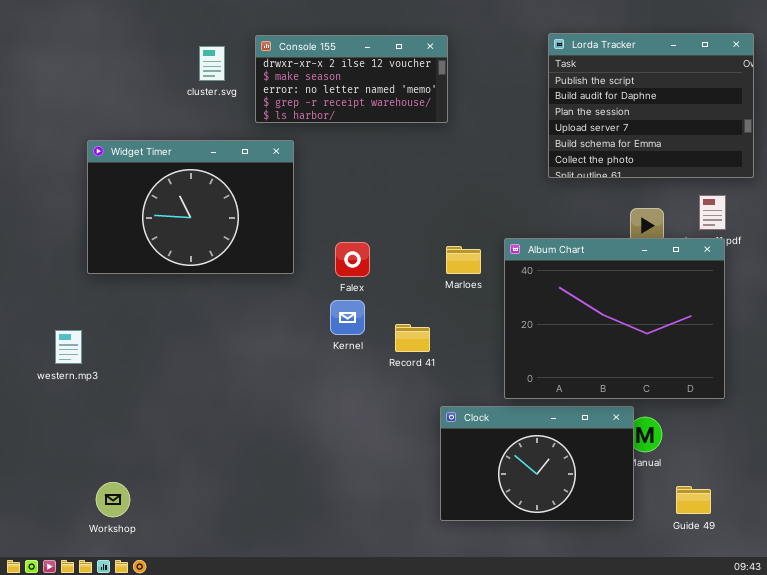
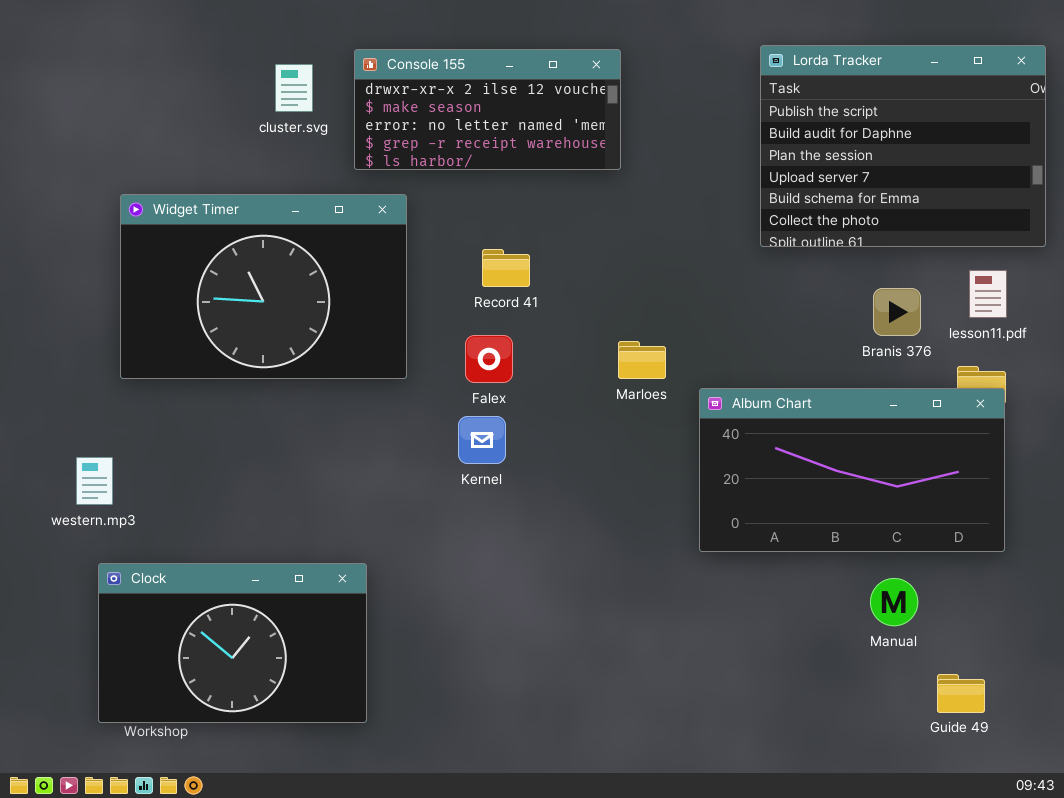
Album Chart: [504,238,725,399] -> [699,388,1005,552], resized
Record 41: [395,324,430,352] -> [482,249,530,287], moved
Clock: [440,406,634,521] -> [98,563,367,723], moved

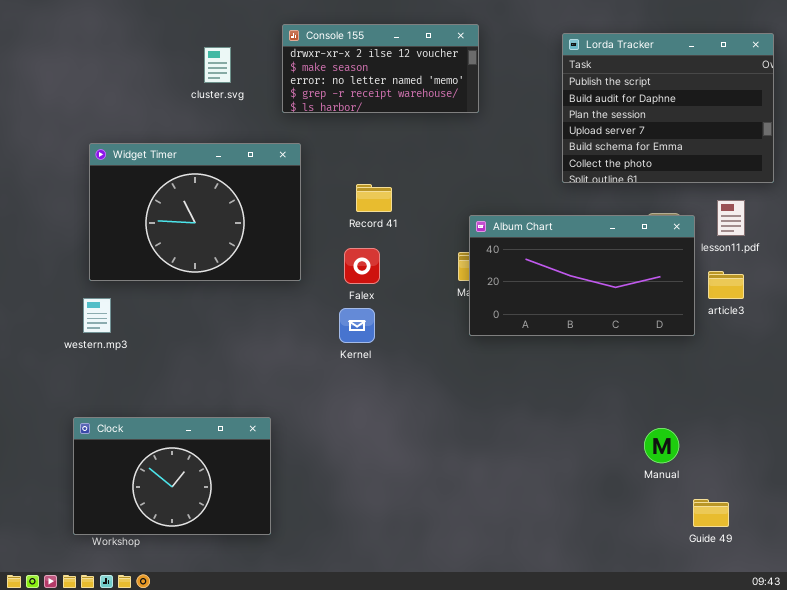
Console 155: [354,49,621,170] -> [282,24,479,113], moved
Album Chart: [699,388,1005,552] -> [469,215,695,336], moved
western.mp3: [76,457,113,505] -> [83,298,111,333], moved

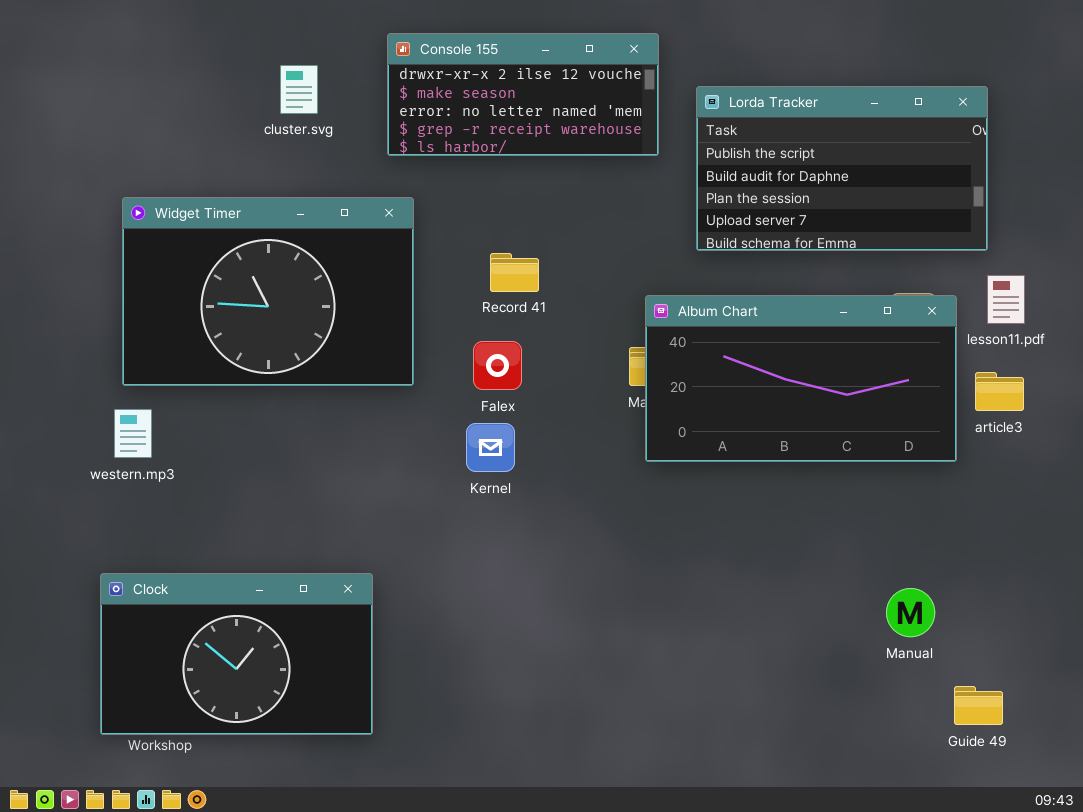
Lorda Tracker: [562,33,774,183] -> [696,86,988,251], moved, resized

